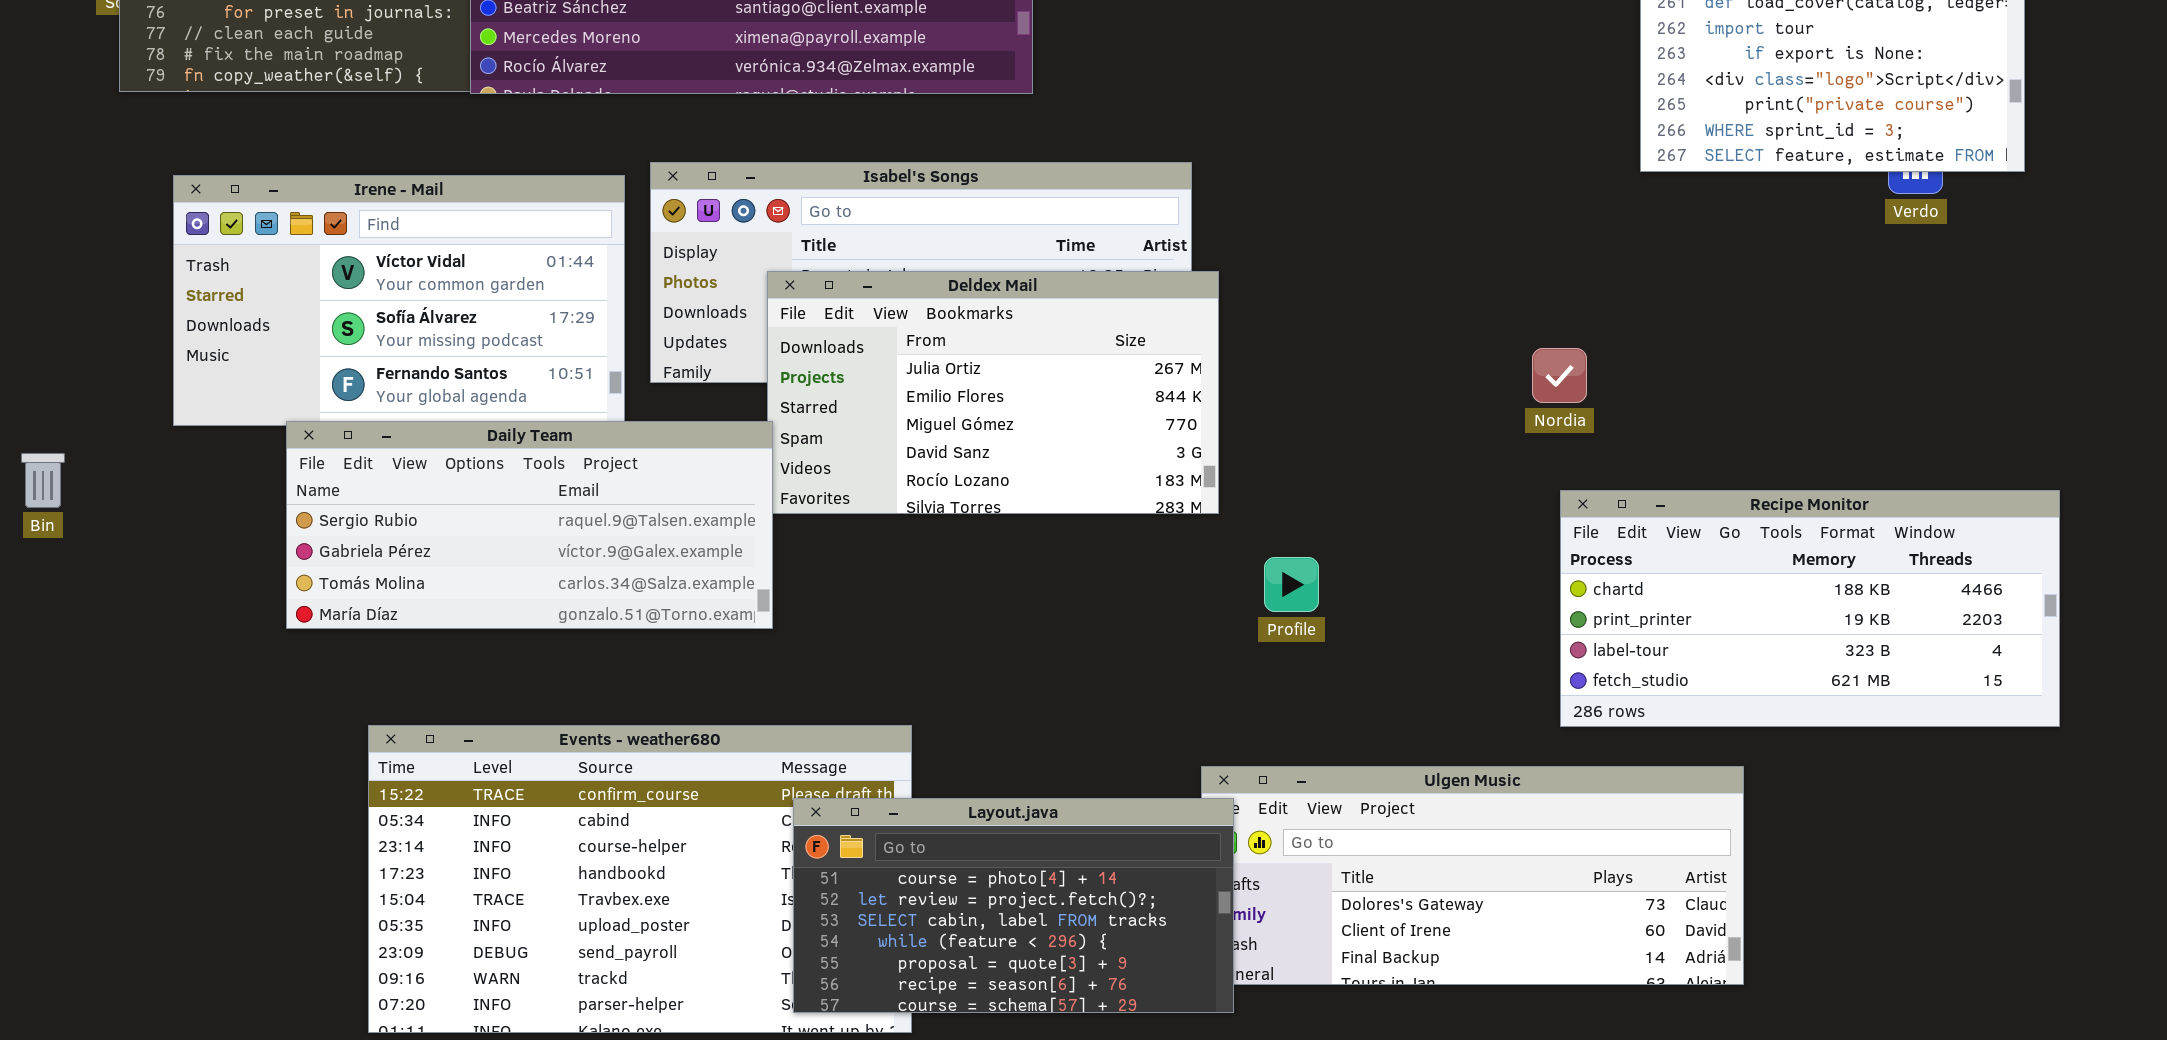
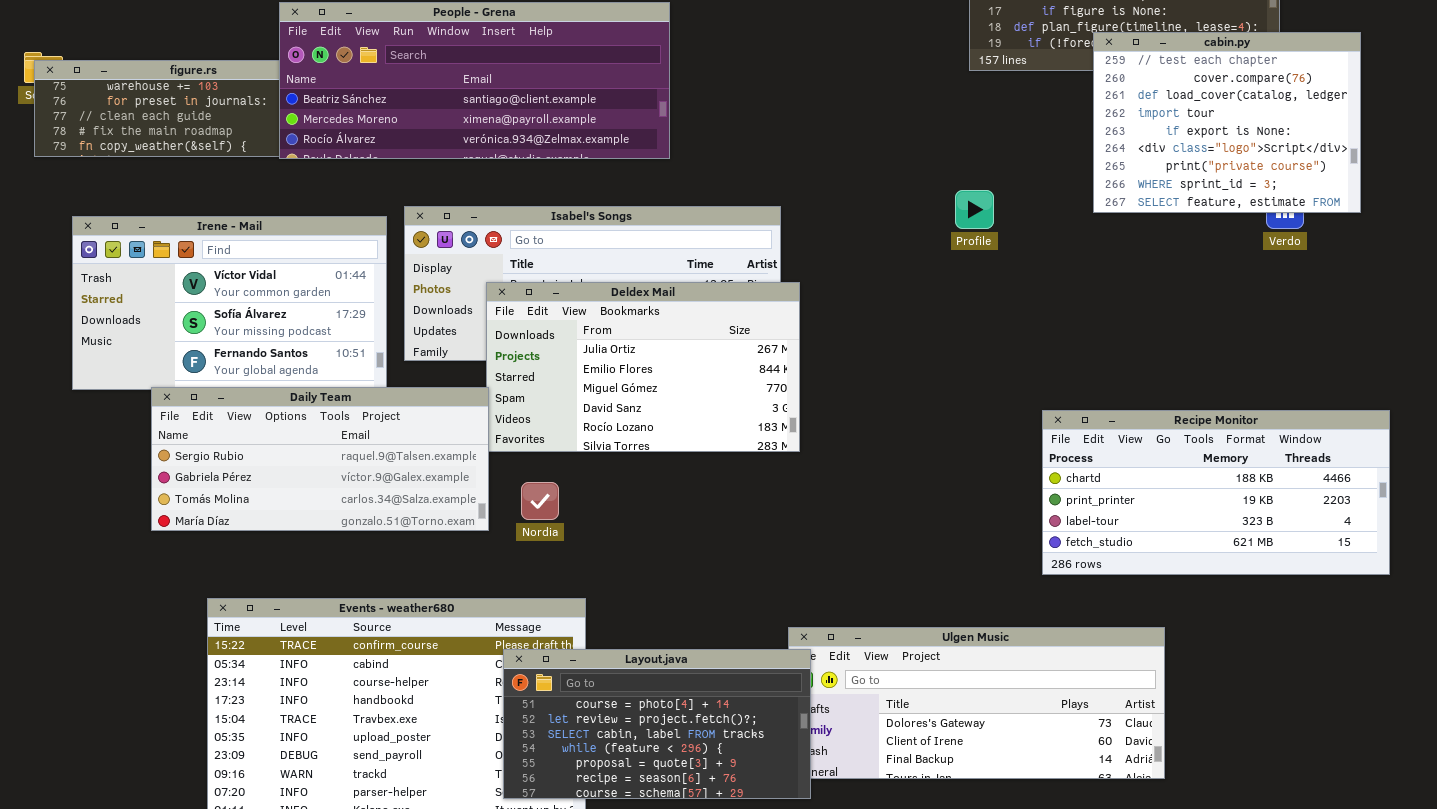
Nordia: [1532,348,1587,403] -> [521,482,559,520], moved
Recipe Monitor: [1560,490,2060,727] -> [1042,410,1390,575], moved
Profile: [1264,557,1319,612] -> [955,190,994,229], moved

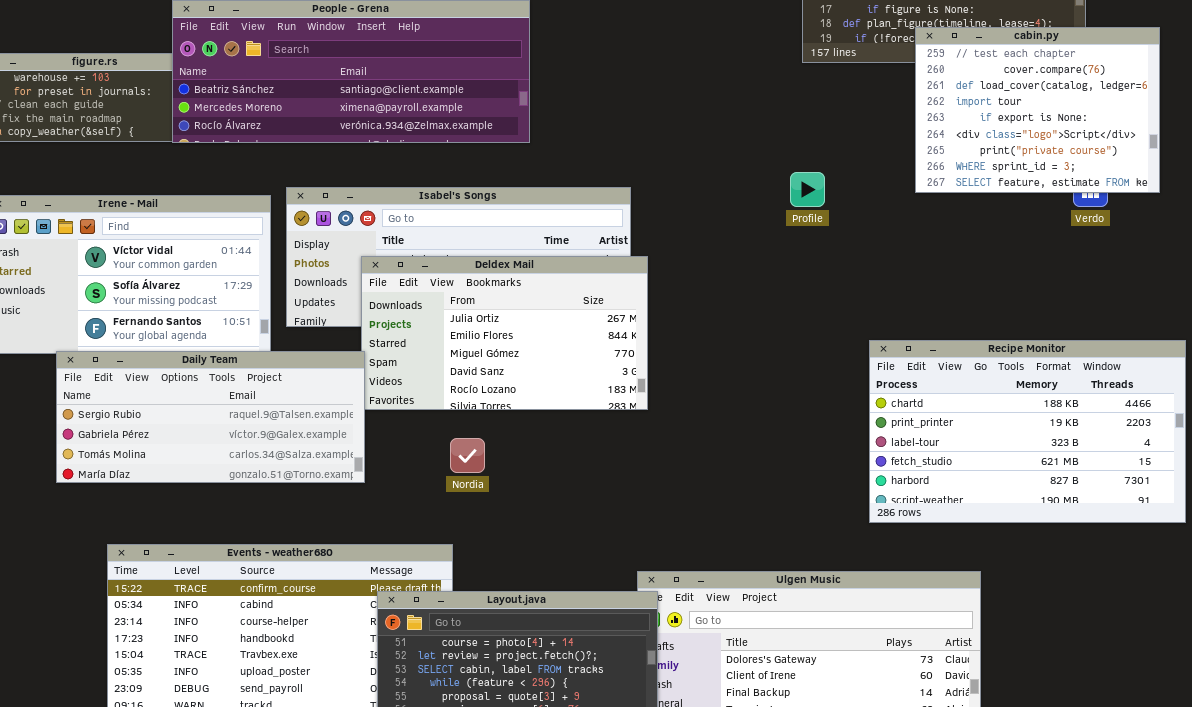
Recipe Monitor: [1042,410,1390,575] -> [869,340,1186,523], resized
Nordia: [521,482,559,520] -> [450,438,485,473], moved

